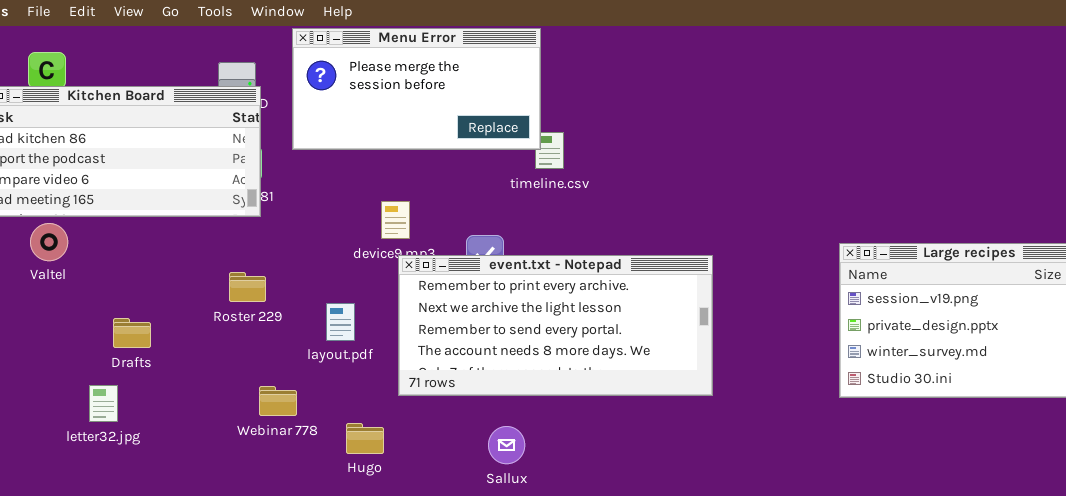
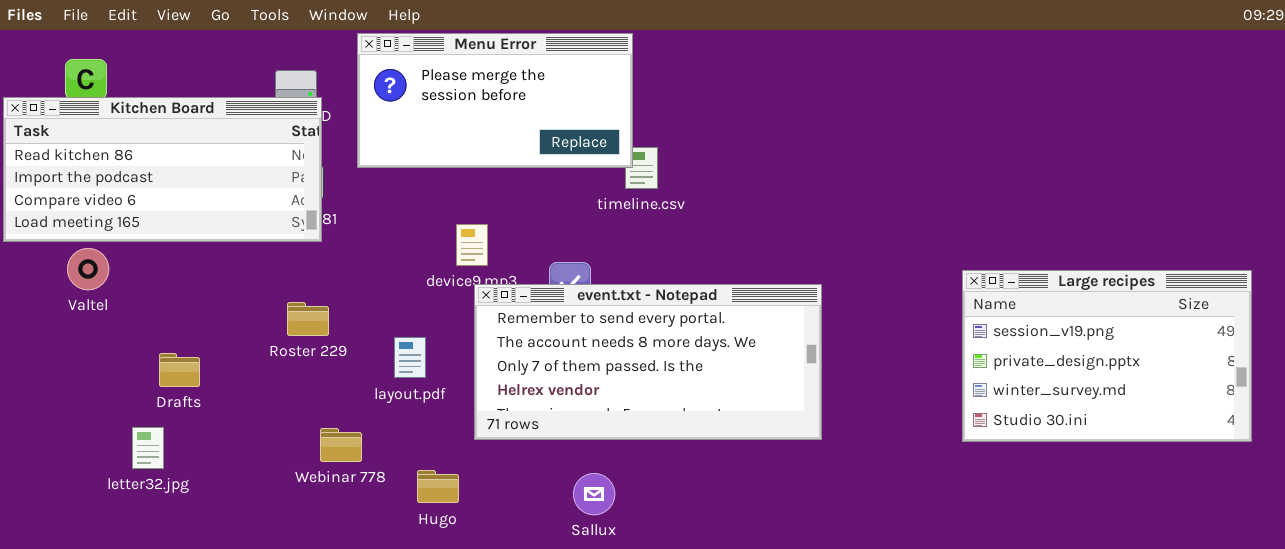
event.txt - Notepad: [398,255,713,396] -> [474,284,822,440], scrolled down 2 rows

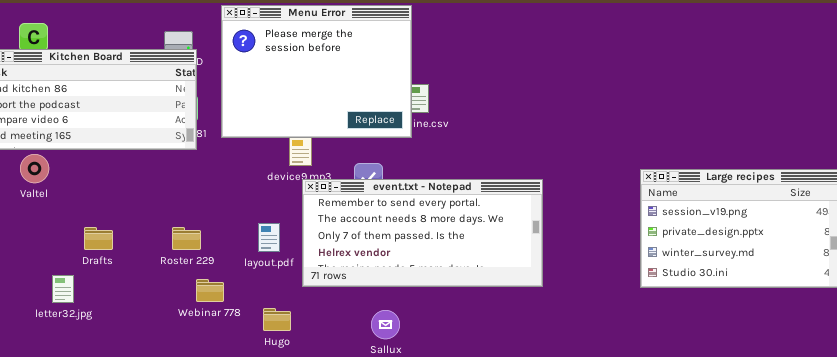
Menu Error: [357,33,633,168] -> [221,5,412,138], resized
Roster 229: [287,302,329,336] -> [172,227,201,250], moved
layout.pdf: [394,337,426,378] -> [258,223,280,252], moved
letter32.jpg: [132,427,164,469] -> [52,275,74,303], moved

